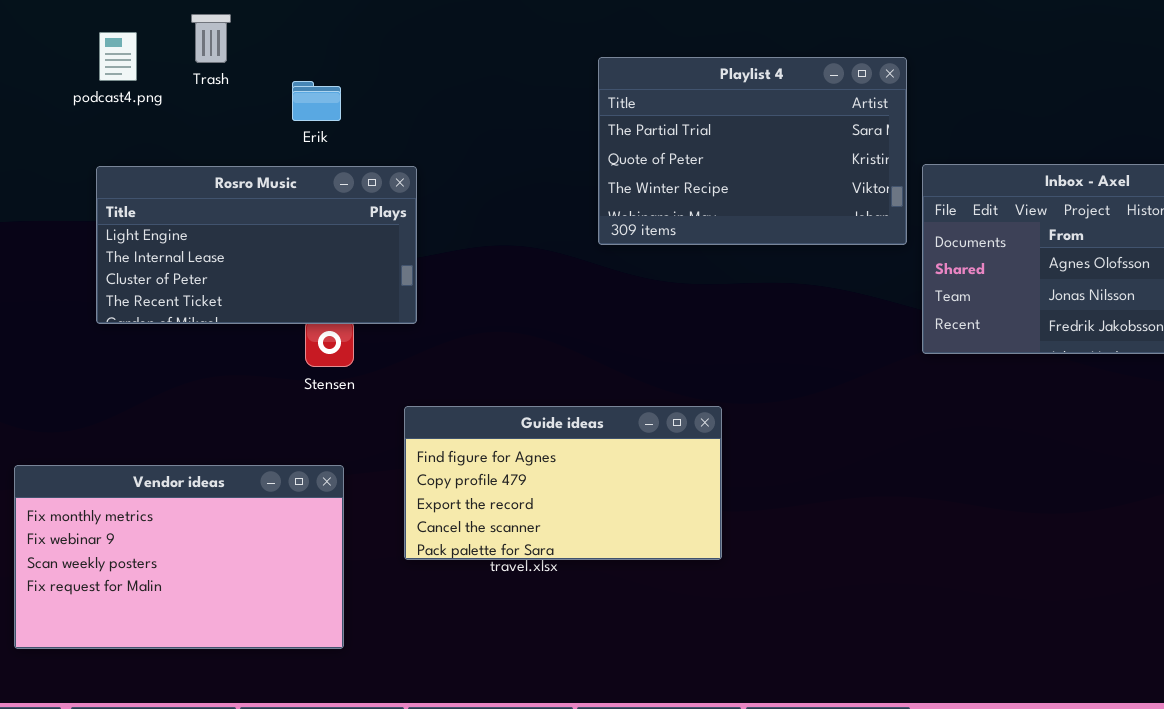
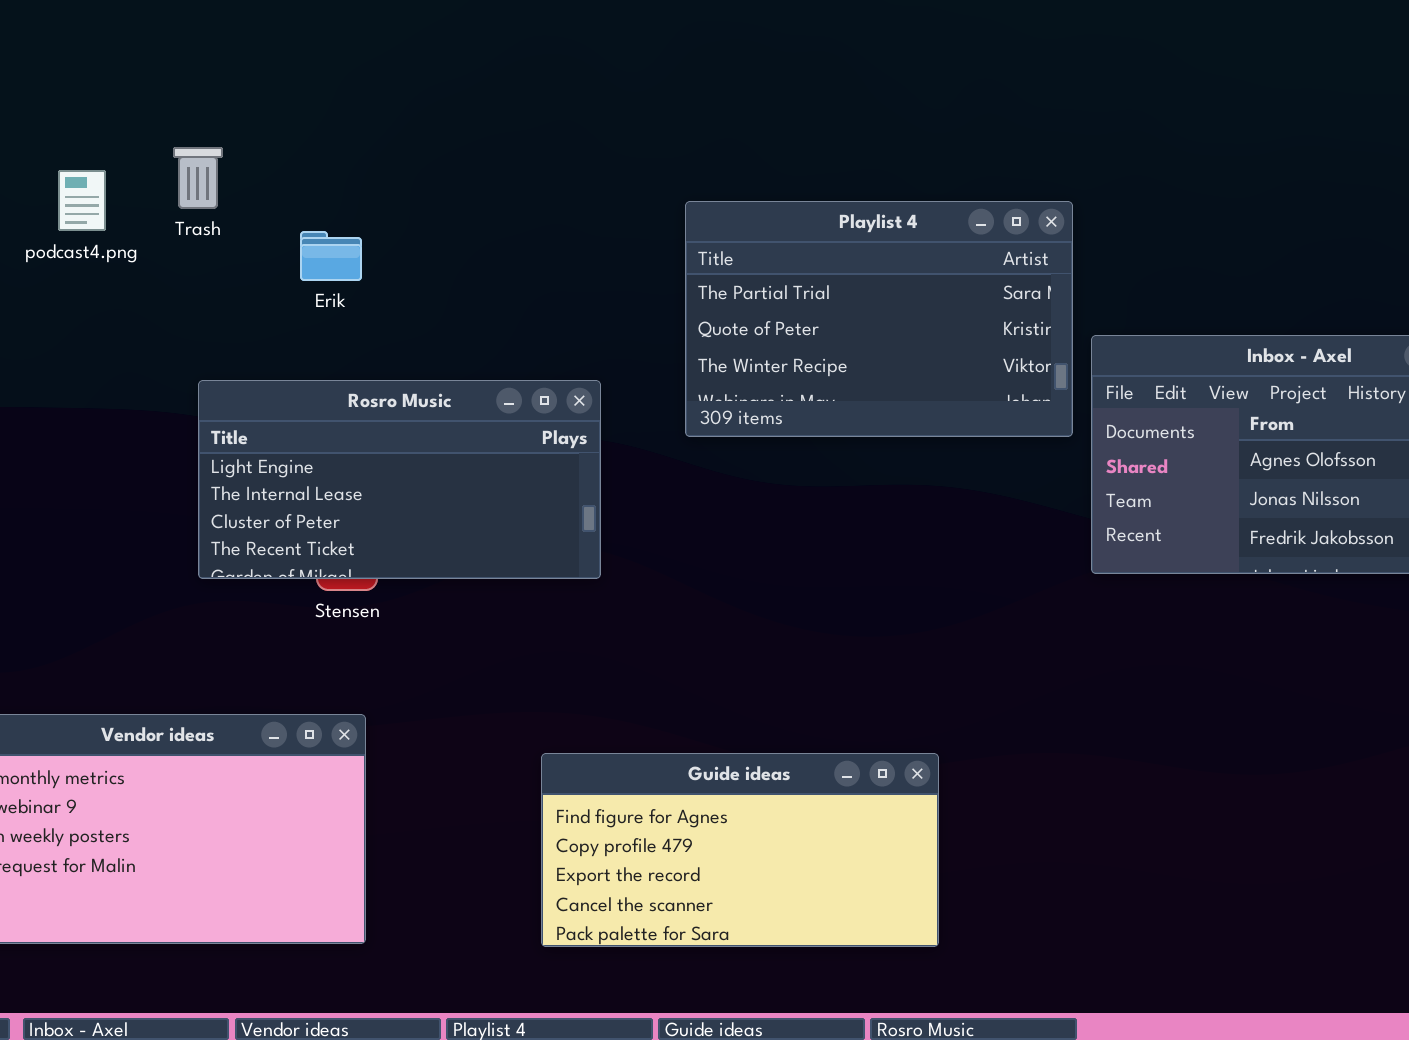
Rosro Music: [96,166,417,324] -> [198,380,601,579], moved
Guide ideas: [404,406,722,560] -> [541,753,939,947], moved

